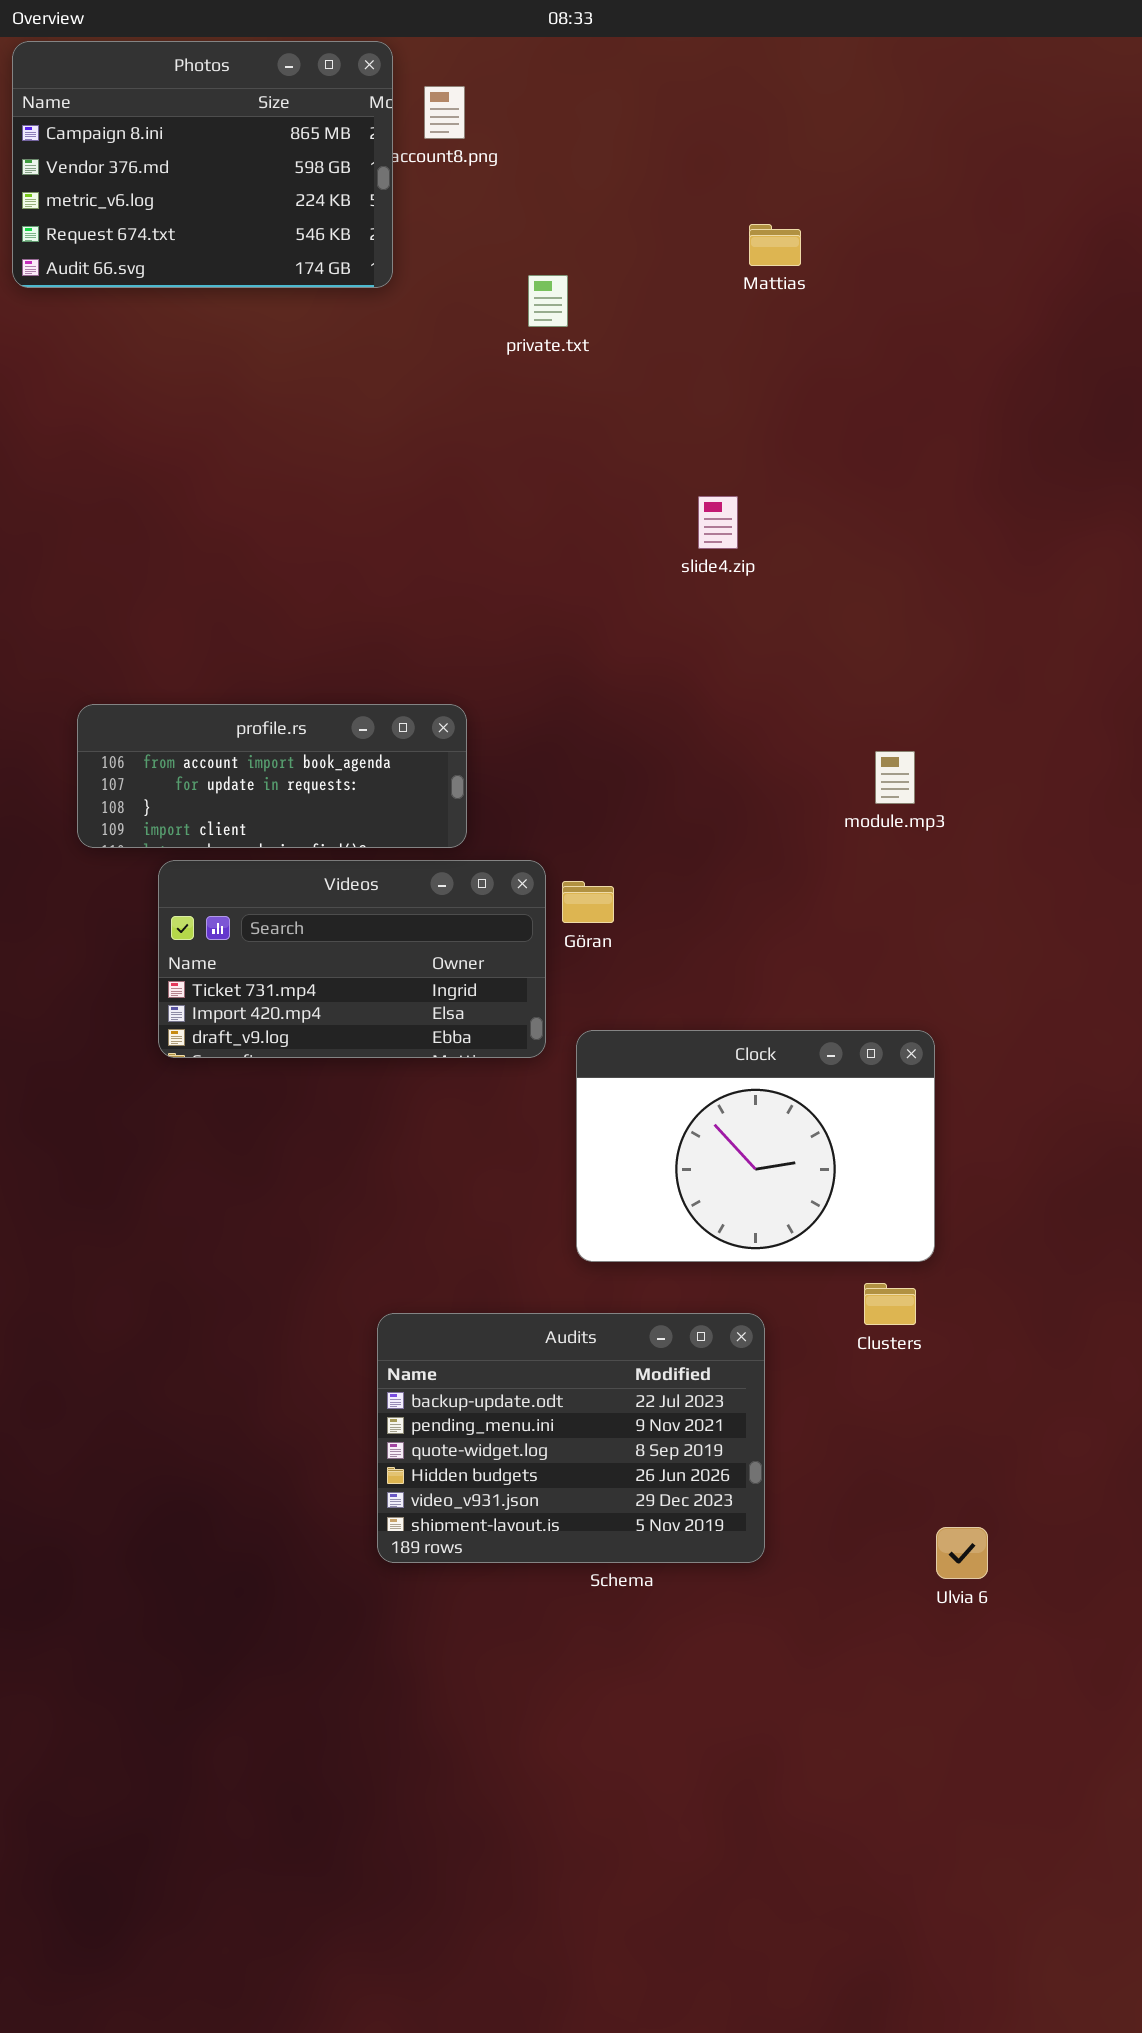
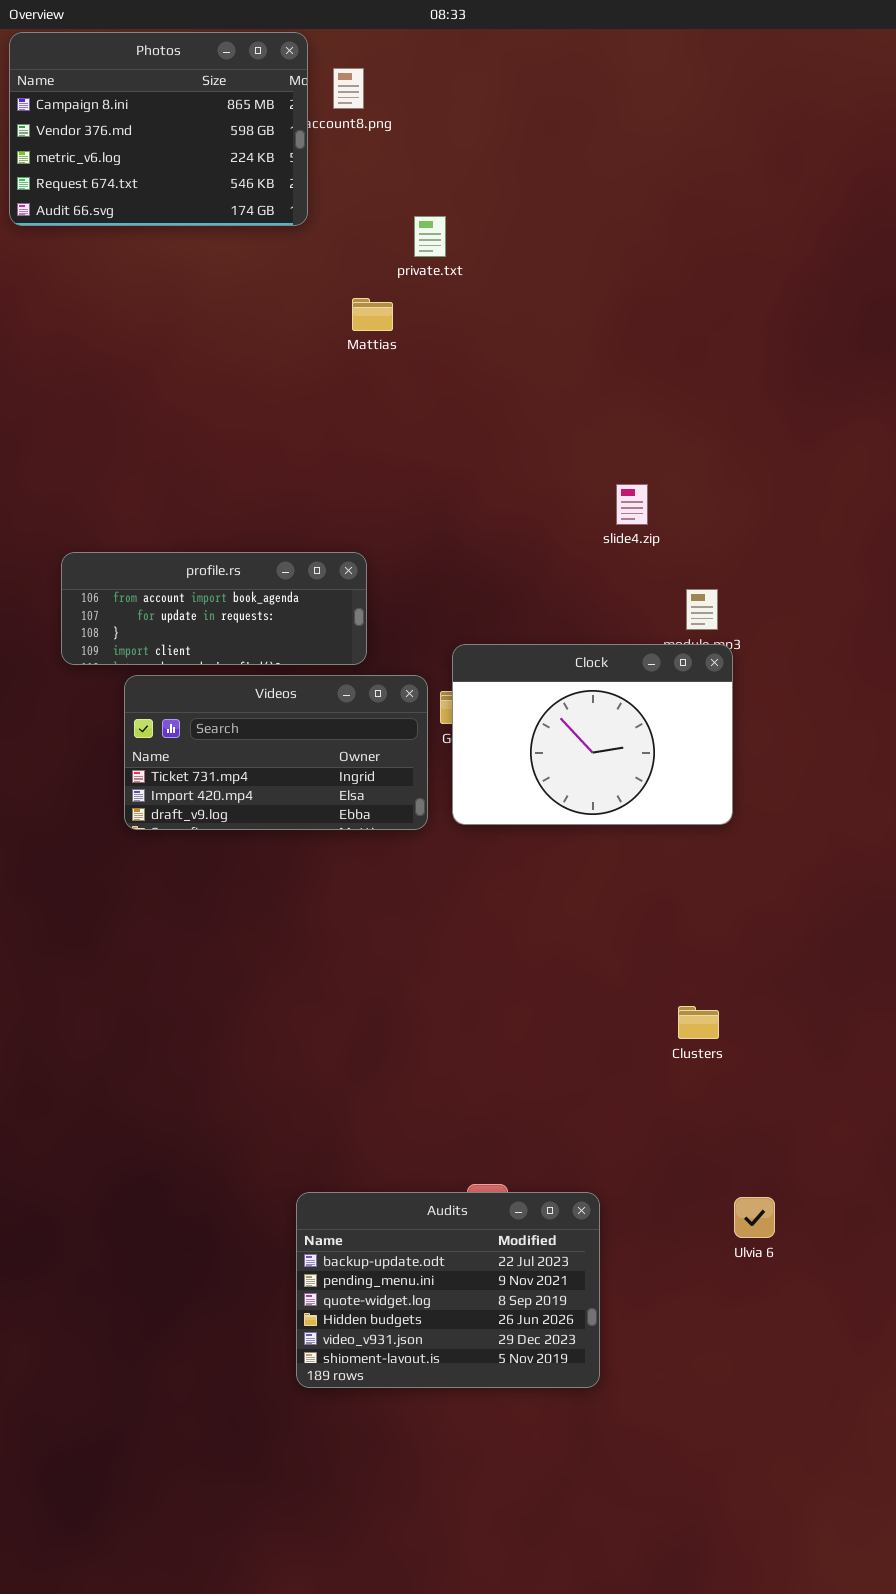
Mattias: [749,224,801,266] -> [352,298,393,331], moved
slide4.zip: [698,496,738,549] -> [616,484,648,525], moved
Clock: [576,1030,935,1262] -> [452,644,733,825], moved
Audits: [377,1313,765,1563] -> [296,1192,600,1388], moved

